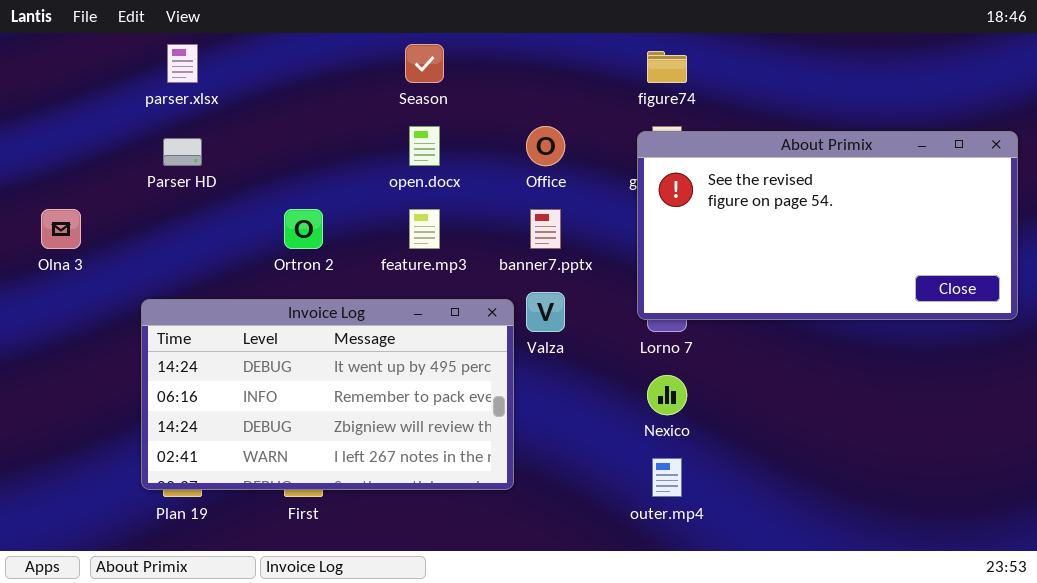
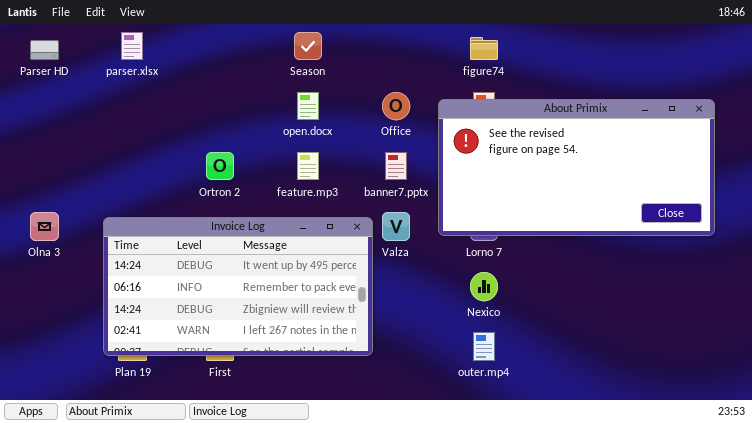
About Primix: [637,131,1018,320] -> [438,99,715,236], moved
Parser HD: [163,138,202,166] -> [30,40,59,60], moved
Olna 3: [41,209,81,249] -> [30,212,59,241], moved

